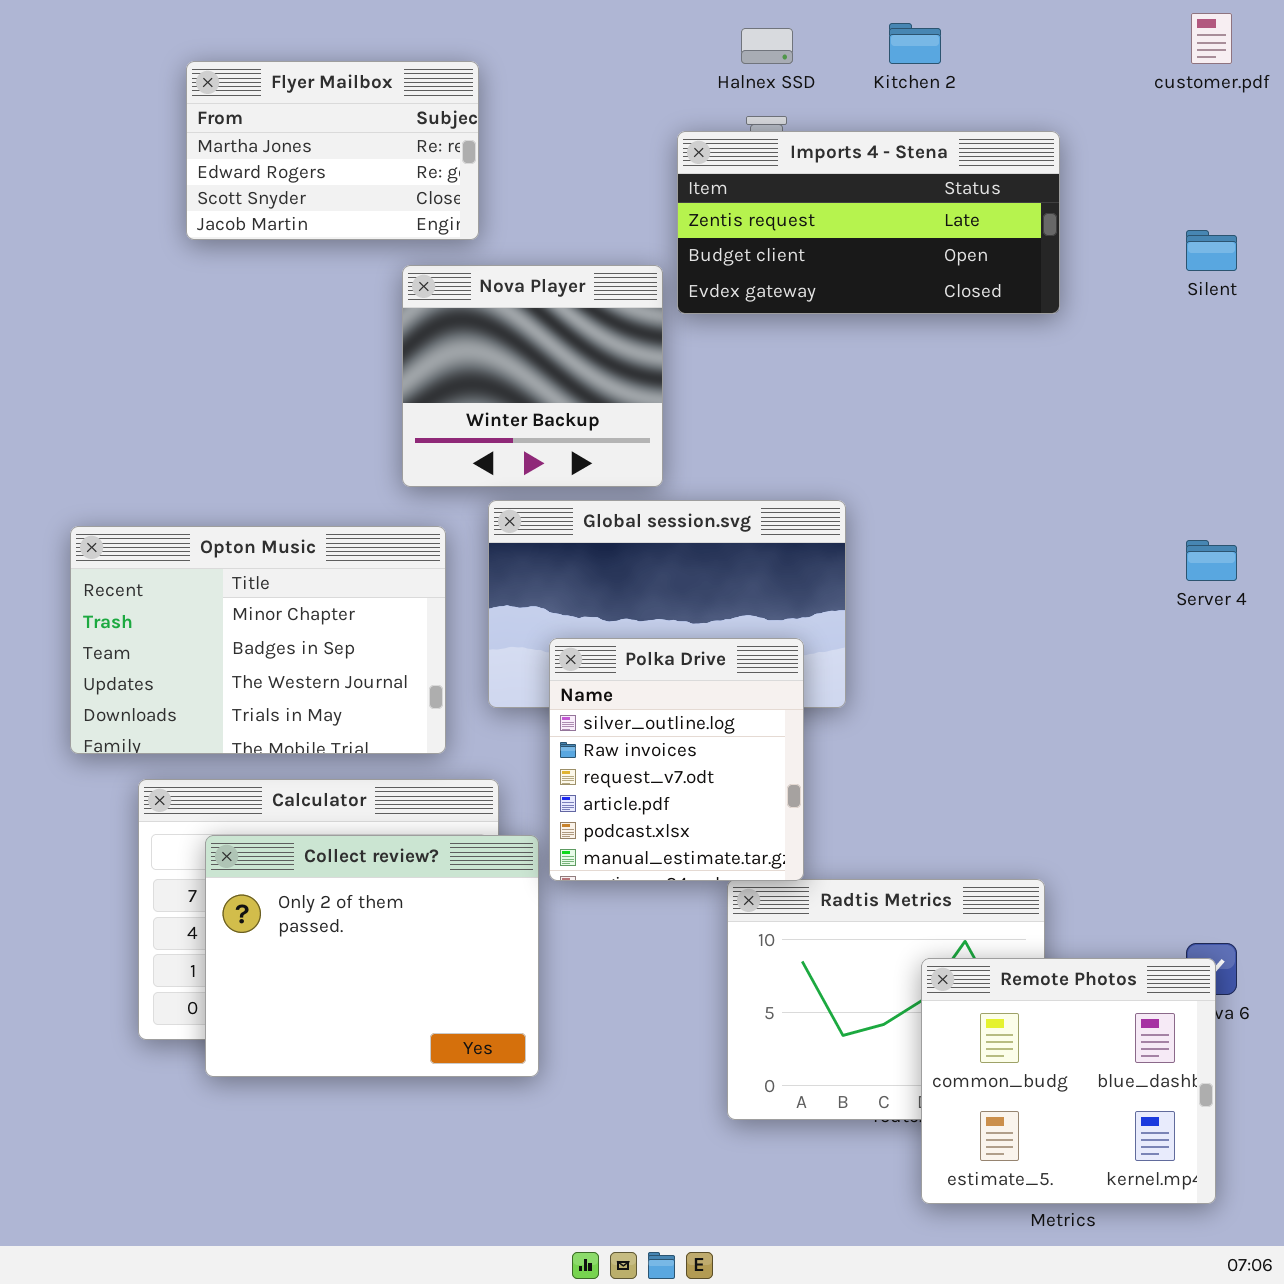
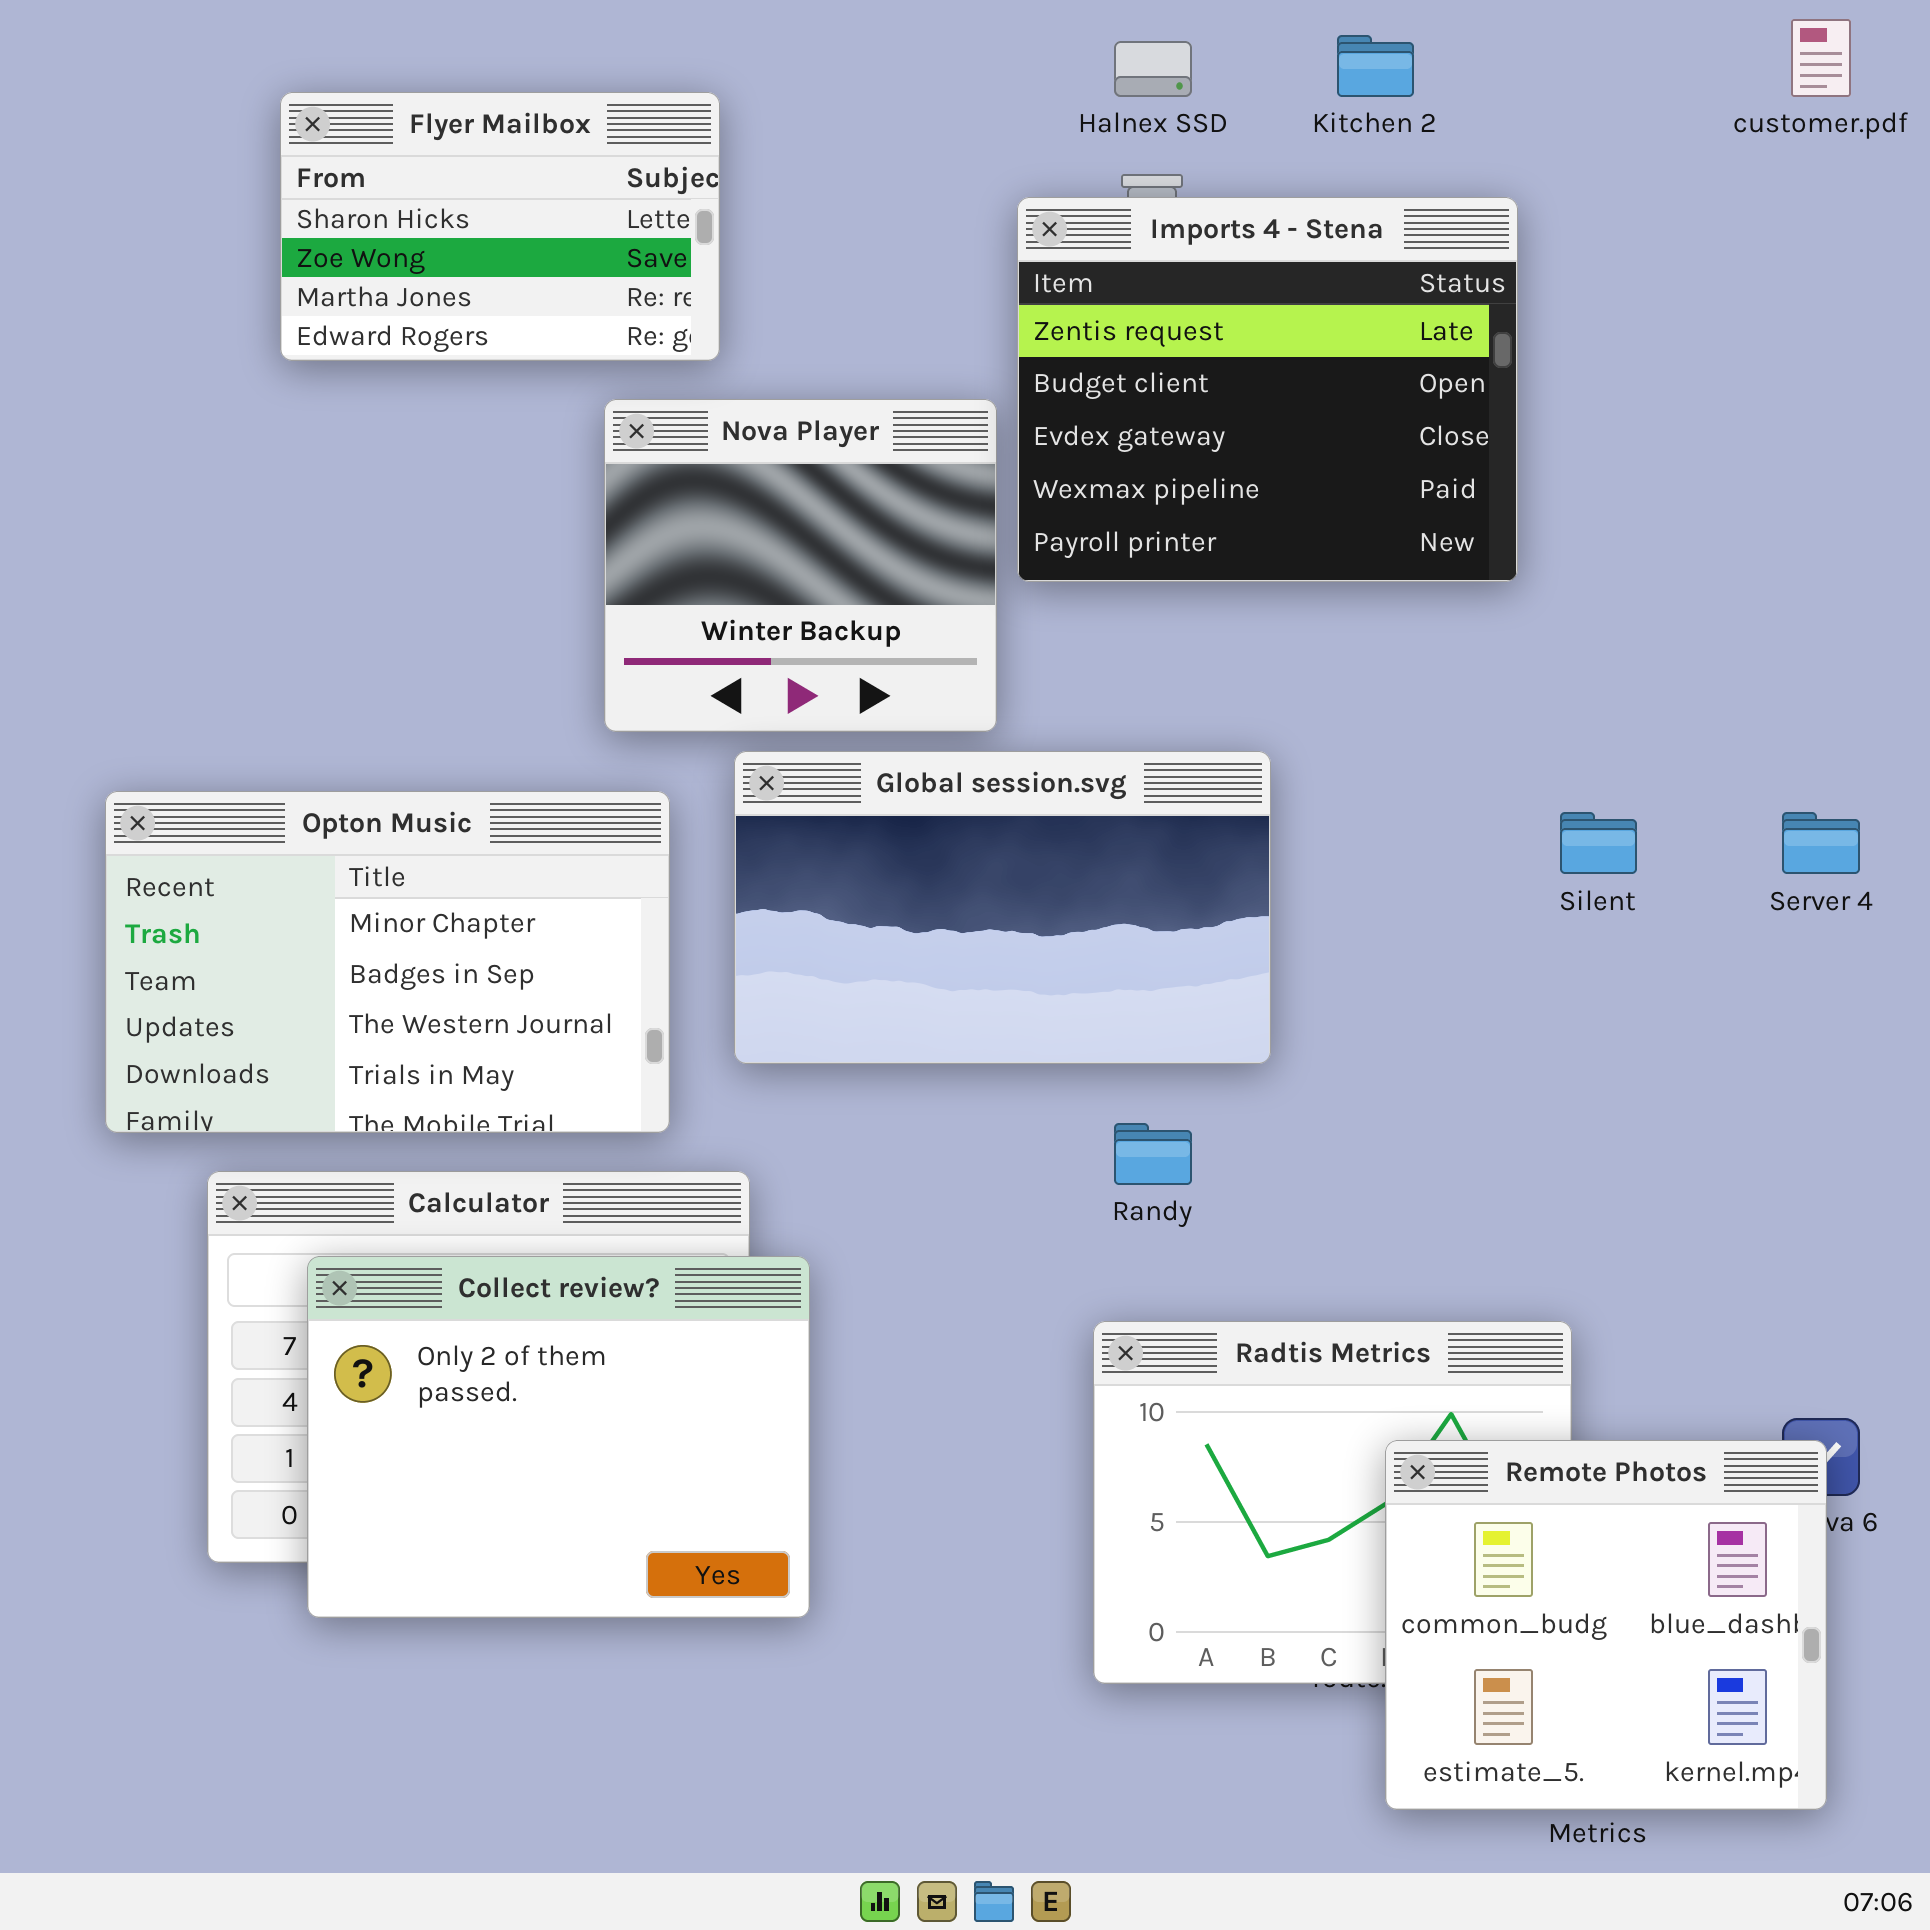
Flyer Mailbox: [186,61,479,240] -> [280,92,720,361], scrolled up 2 rows
Imports 4 - Stena: [677,131,1060,314] -> [1017,197,1518,582], resized
Silent: [1186,230,1237,271] -> [1560,812,1637,874], moved
Polka Drive: [549,638,804,881] -> none, closed

